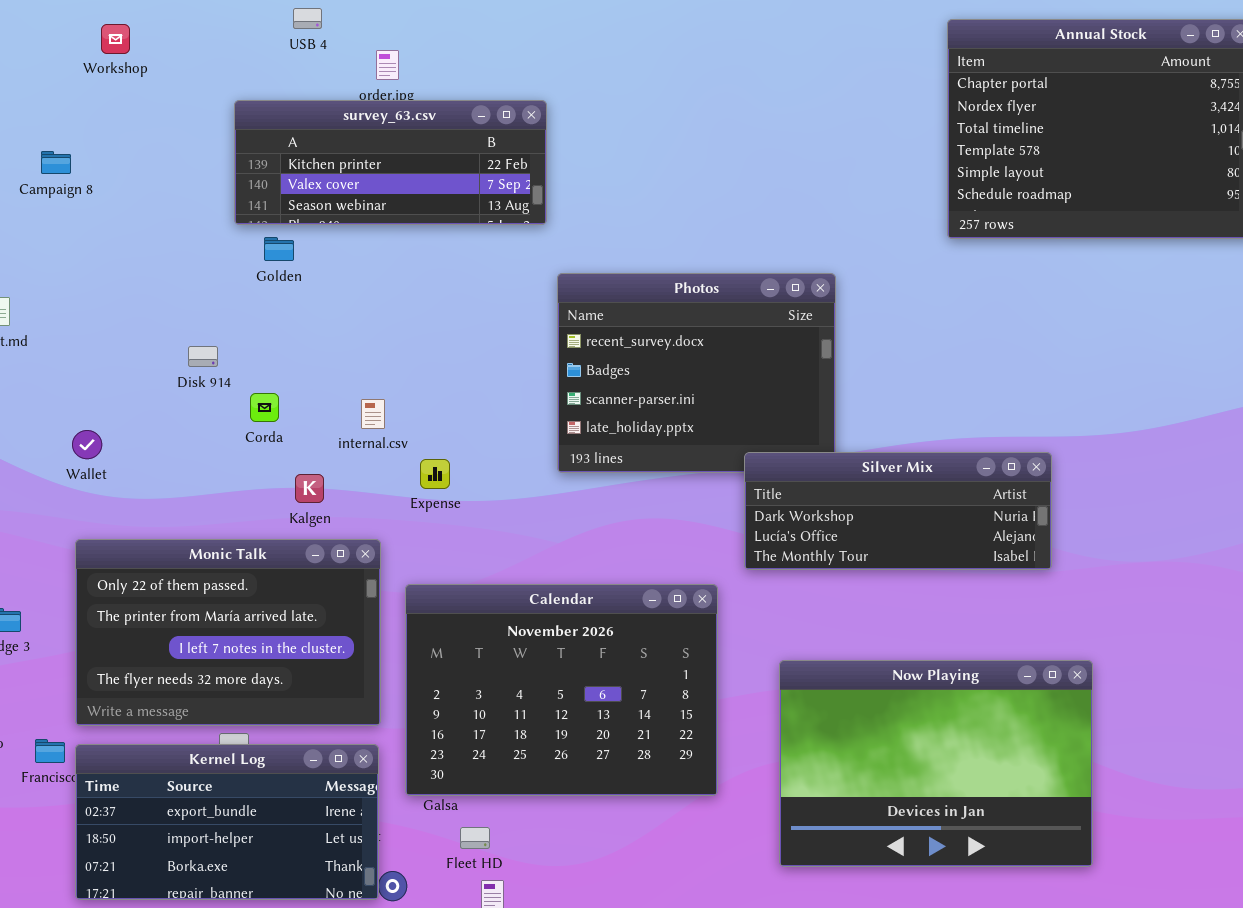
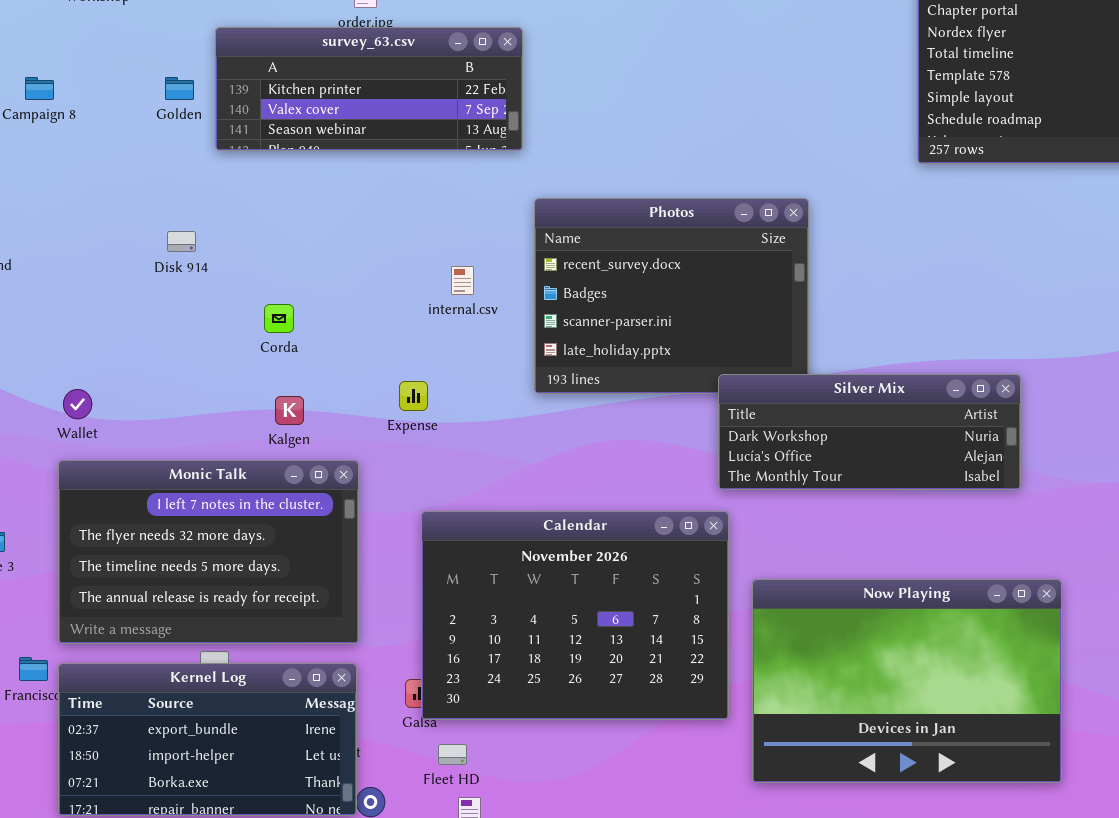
Golden: [264,237,294,261] -> [165,77,194,100], moved
Disk 914: [188,346,218,367] -> [167,231,196,252], moved
Corda: [250,393,279,422] -> [264,304,294,333], moved
internal.csv: [361,399,385,429] -> [451,266,474,295], moved
Wallet: [72,430,102,459] -> [63,389,92,419], moved
Monic Talk: [75,539,381,726] -> [58,460,359,644], scrolled down 2 rows
Calendar: [405,584,718,796] -> [421,511,729,720], moved

